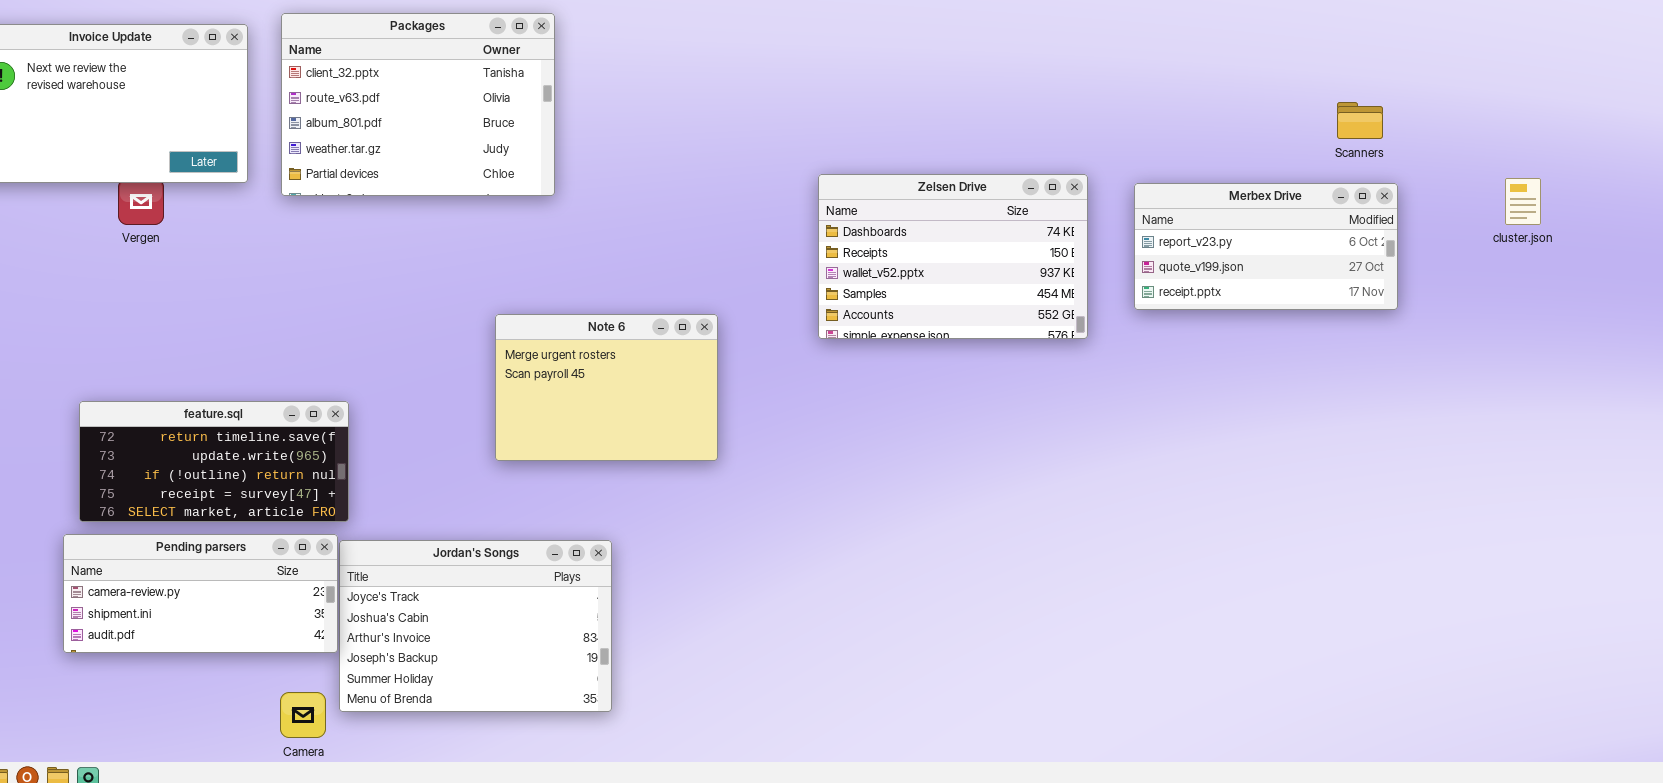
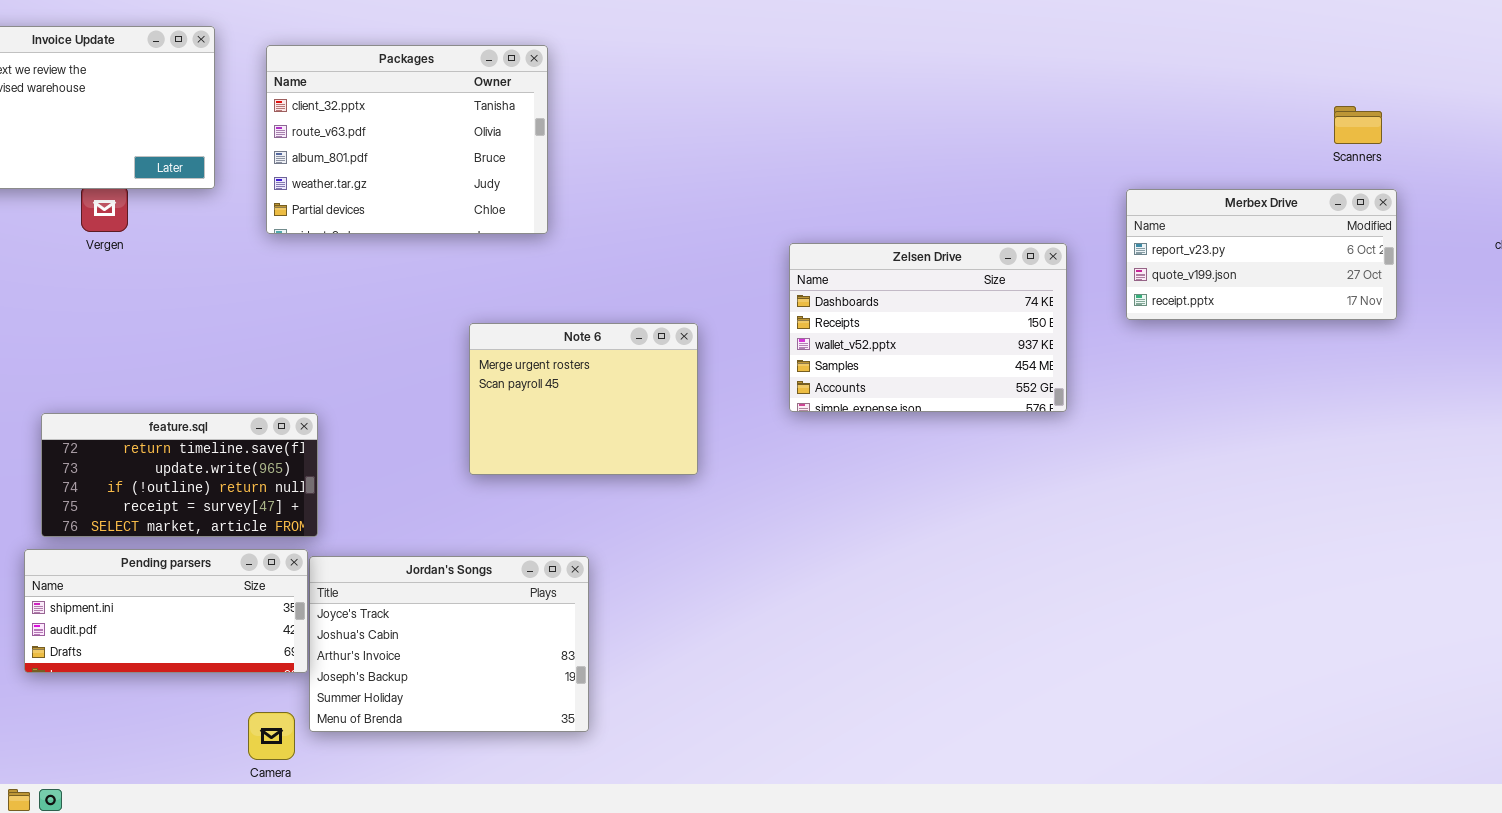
Packages: [281,13,555,196] -> [266,45,548,234], moved
Zelsen Drive: [818,174,1088,339] -> [789,243,1067,412], moved
Pending parsers: [63,534,338,653] -> [24,549,308,673], scrolled down 1 row

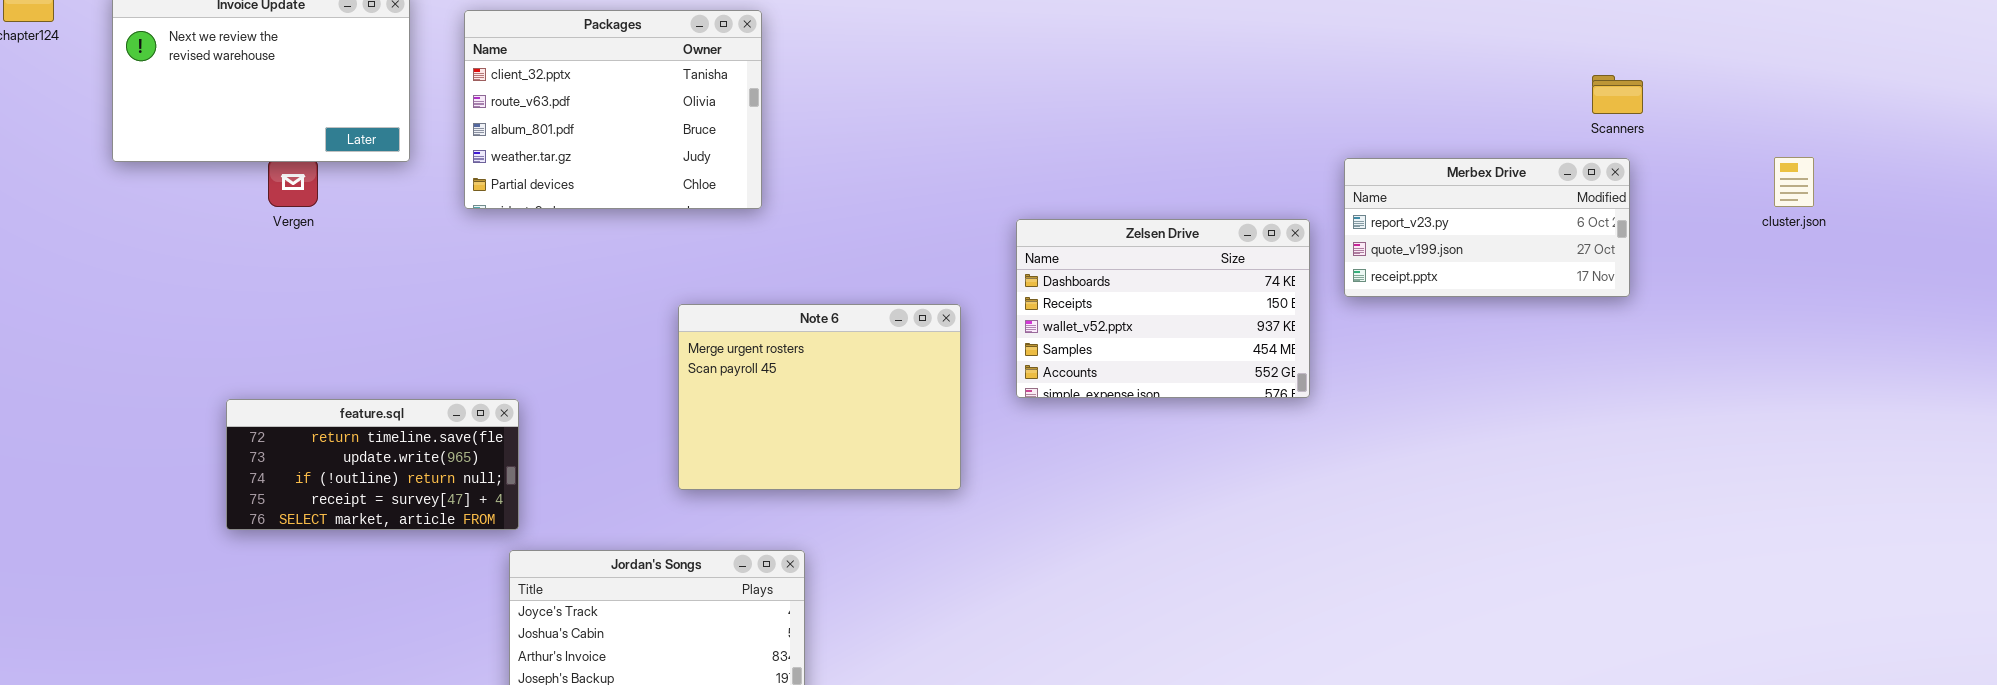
Merbex Drive: [1126,189,1397,320] -> [1344,158,1630,297], moved
Note 6: [469,323,698,475] -> [678,304,961,490], resized
Pending parsers: [24,549,308,673] -> none, closed

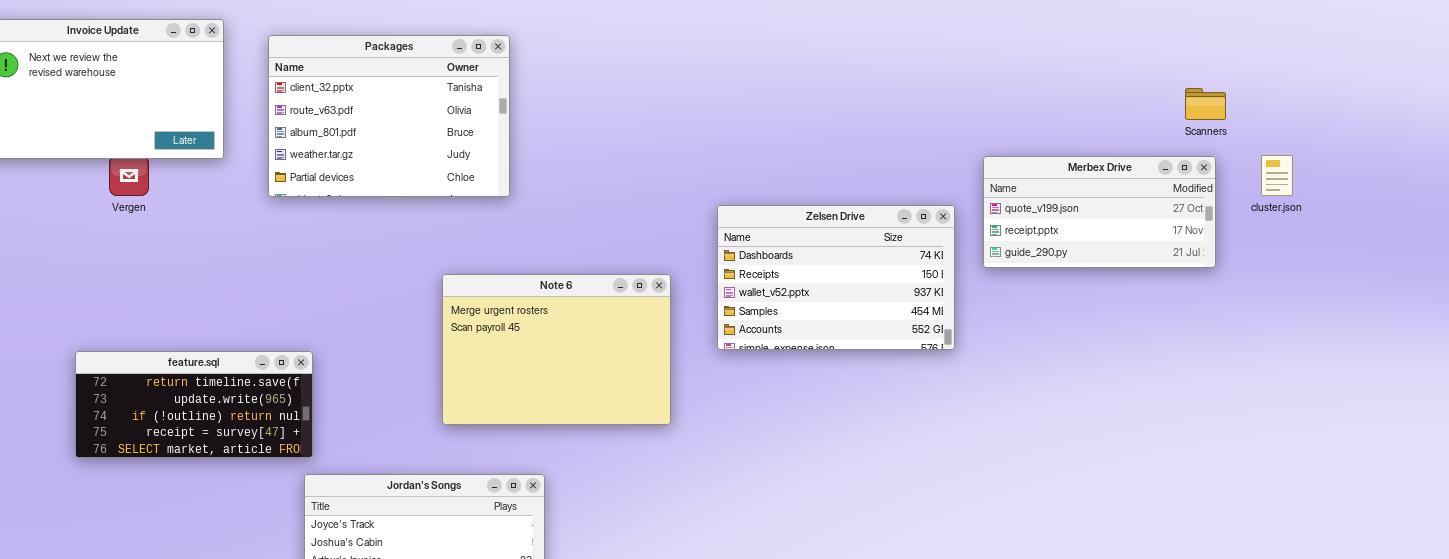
cluster.json: [1774,157,1814,207] -> [1261,155,1293,196], moved
Merbex Drive: [1344,158,1630,297] -> [983,156,1216,268], scrolled down 1 row

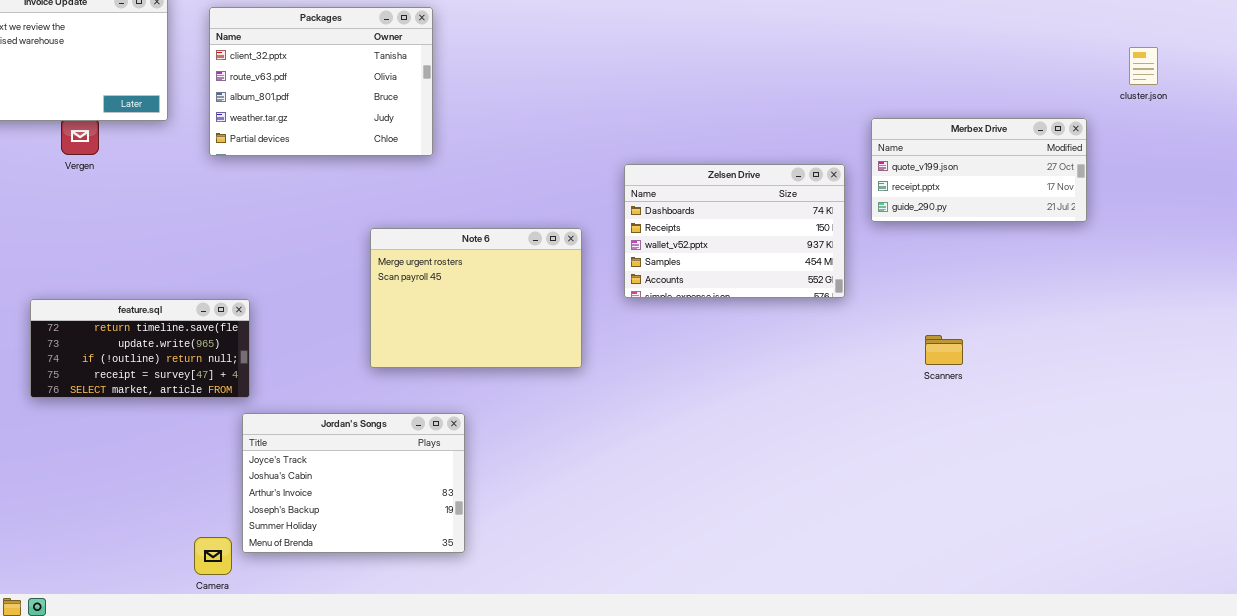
Scanners: [1185,88,1226,120] -> [925,335,963,365], moved
cluster.json: [1261,155,1293,196] -> [1129,47,1158,85], moved

